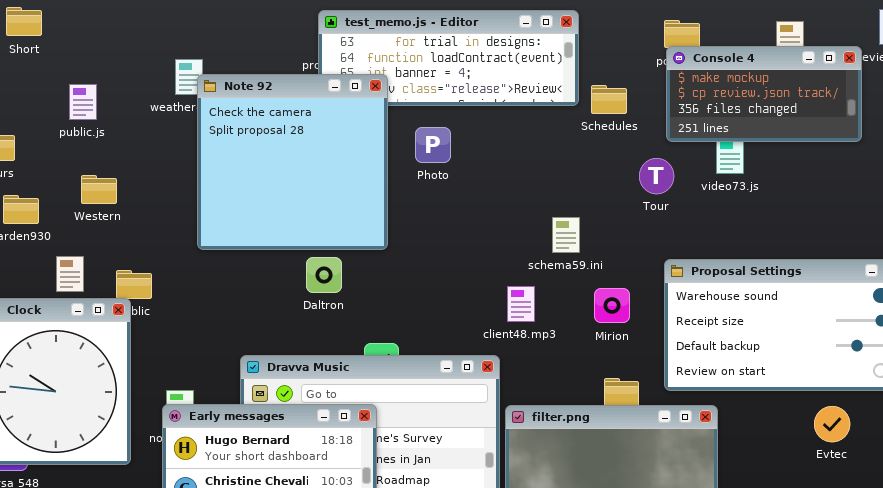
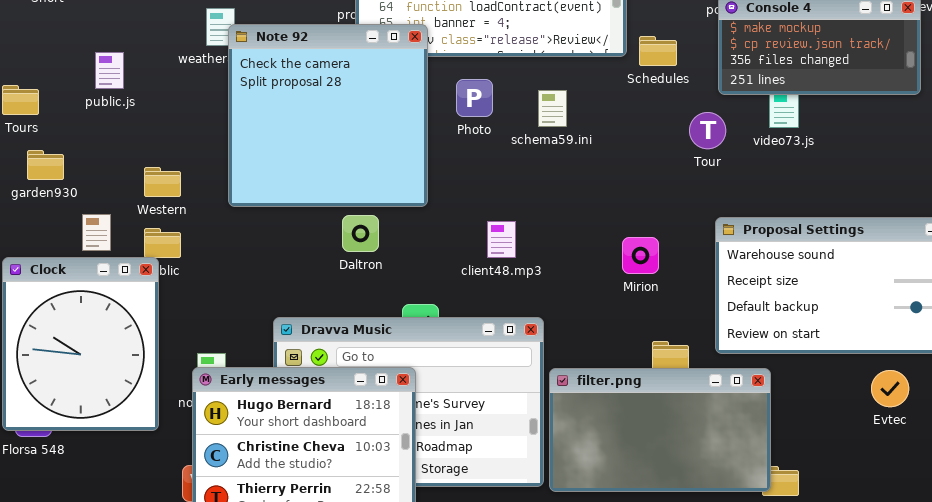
public.js: [69,84,97,120] -> [95,52,124,89], moved
Western: [81,175,117,204] -> [144,167,181,197], moved
schema59.ini: [552,217,580,253] -> [538,90,567,127], moved
client48.mp3: [507,286,535,322] -> [487,221,516,258], moved
Mirion: [594,288,630,323] -> [622,237,659,274], moved

